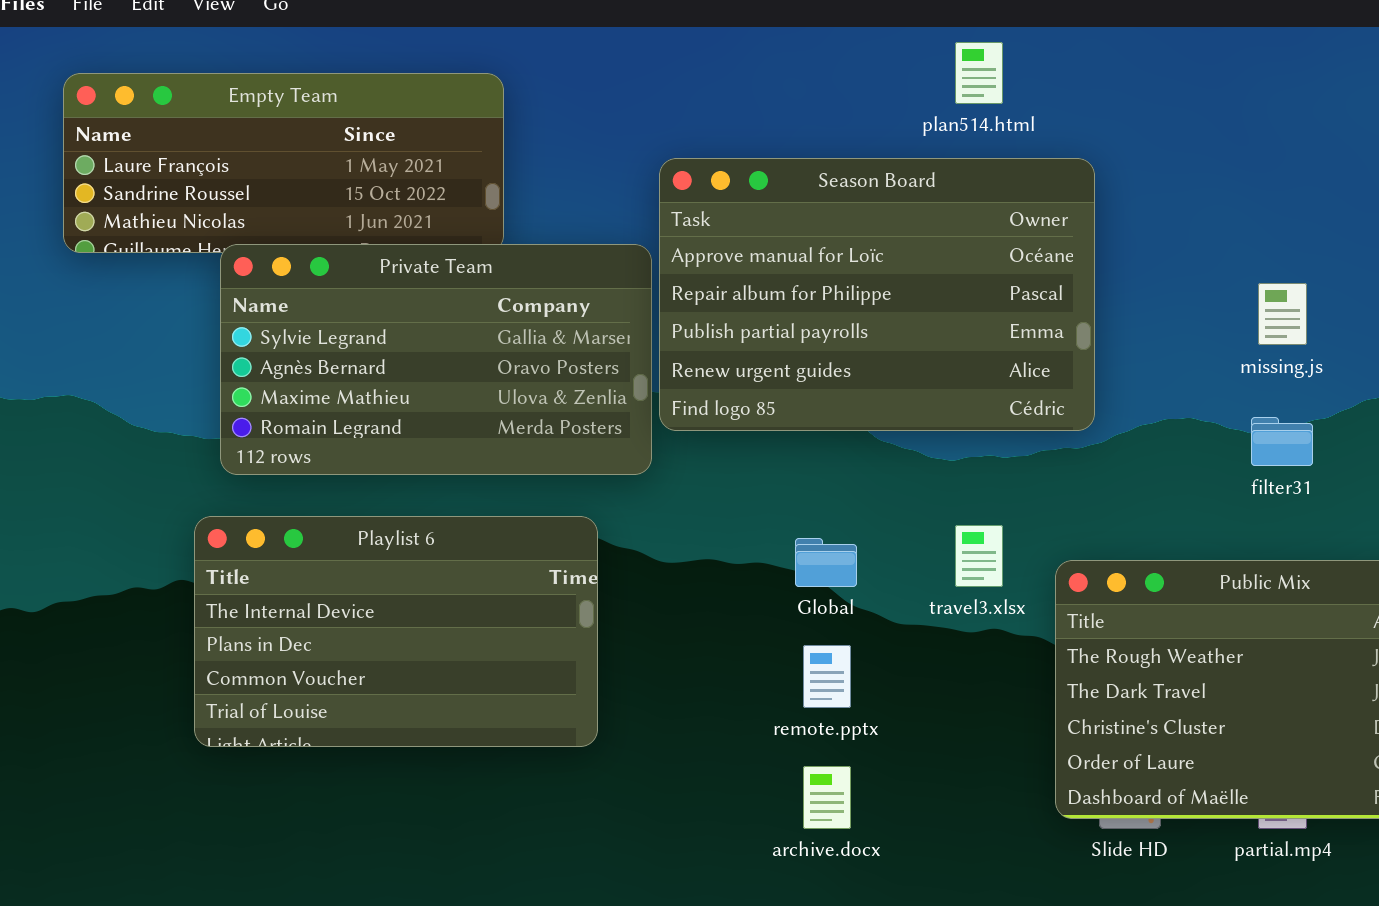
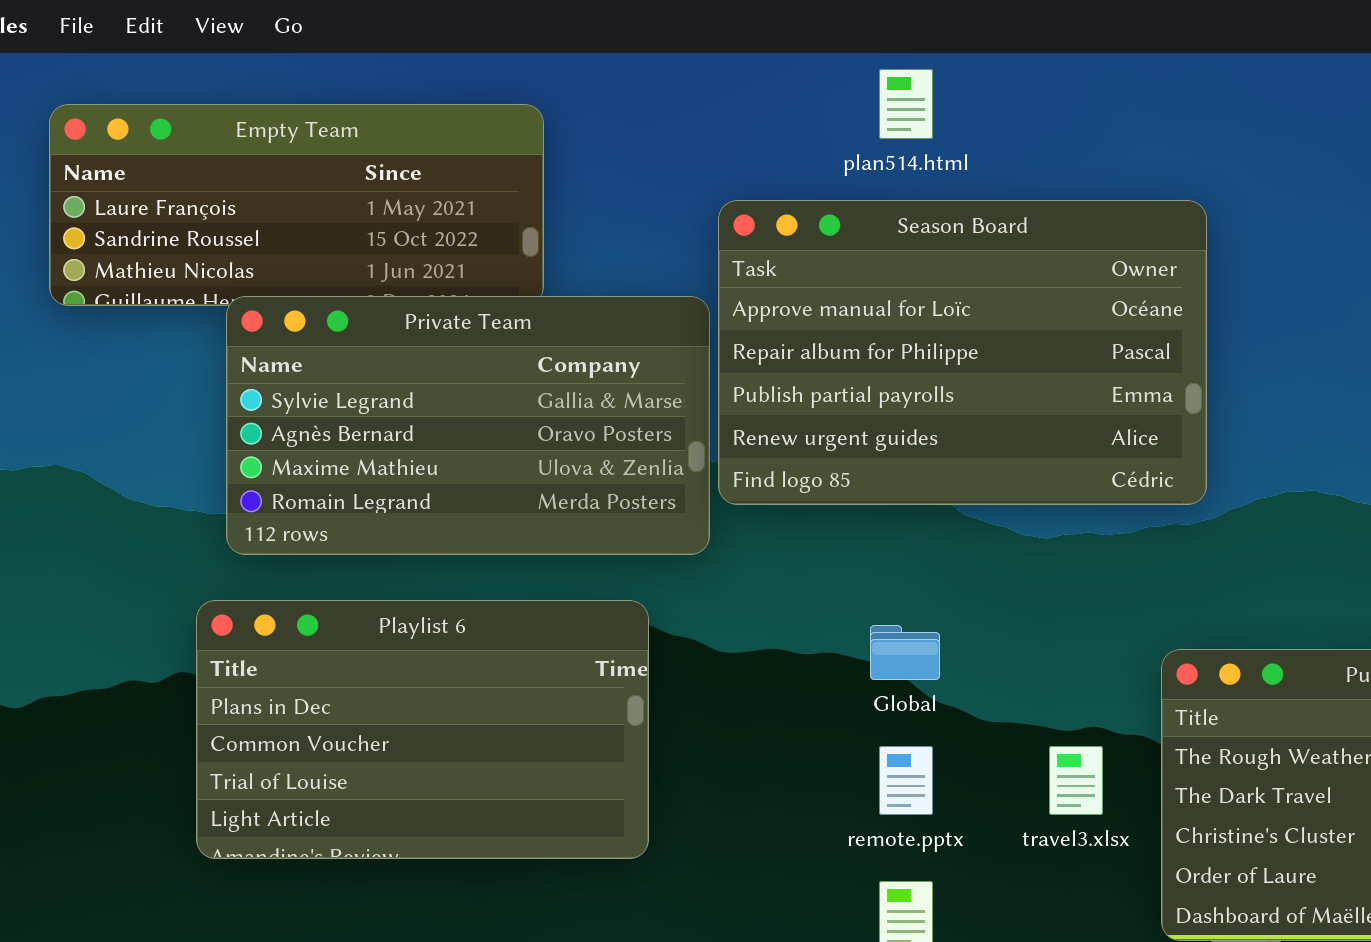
plan514.html: [955,42,1003,104] -> [879,69,933,139], moved
Playlist 6: [194,516,598,747] -> [196,600,649,859], scrolled down 1 row
travel3.xlsx: [955,525,1003,587] -> [1049,746,1103,815], moved

